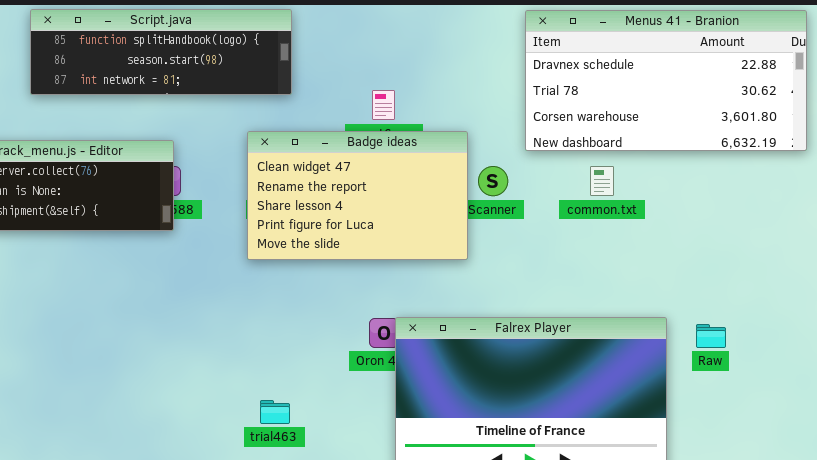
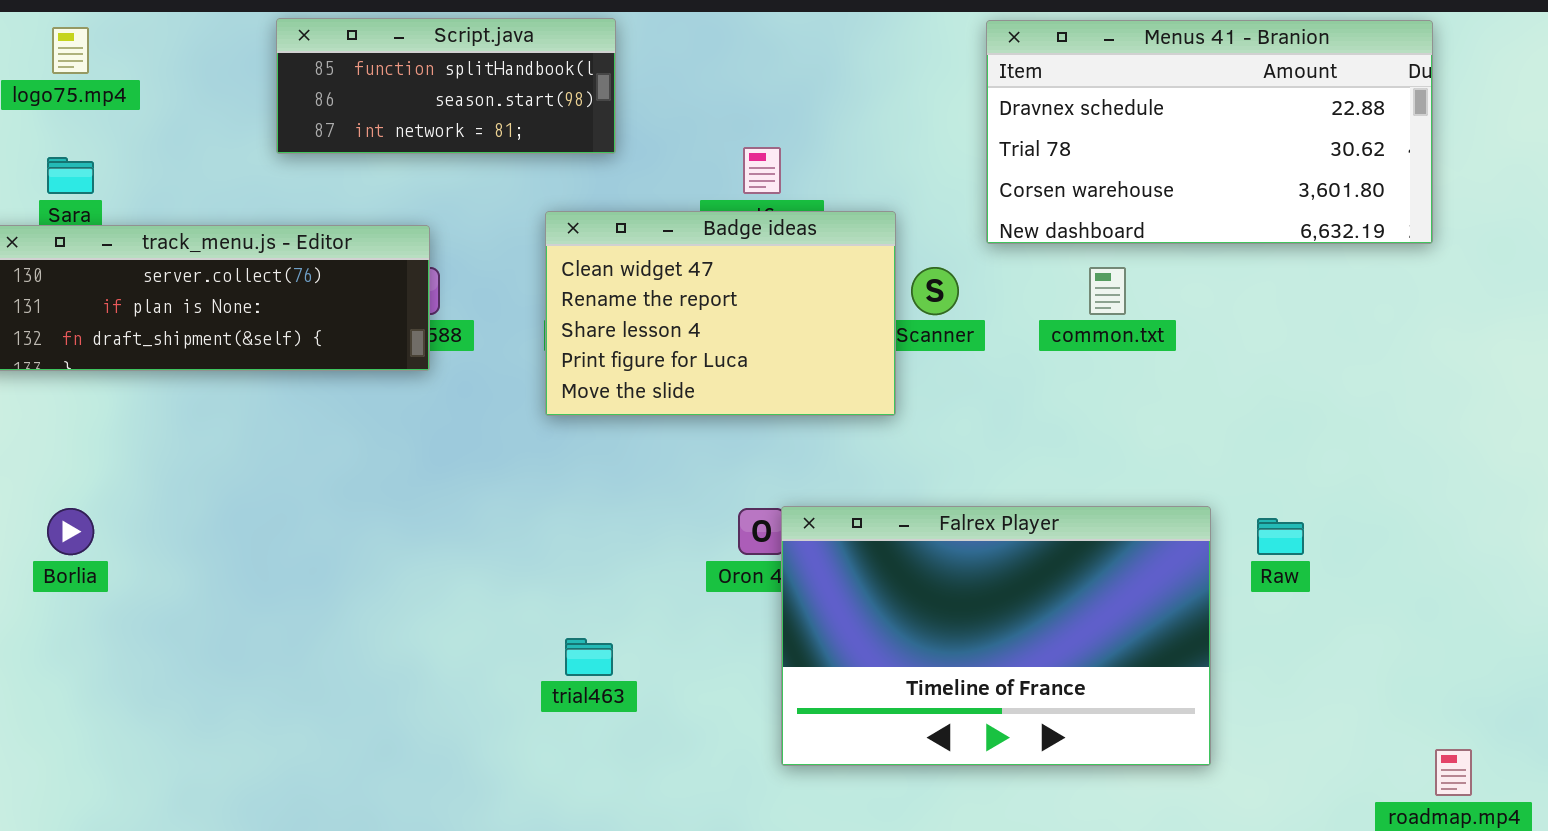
Script.java: [30,9,292,95] -> [276,18,616,154], resized

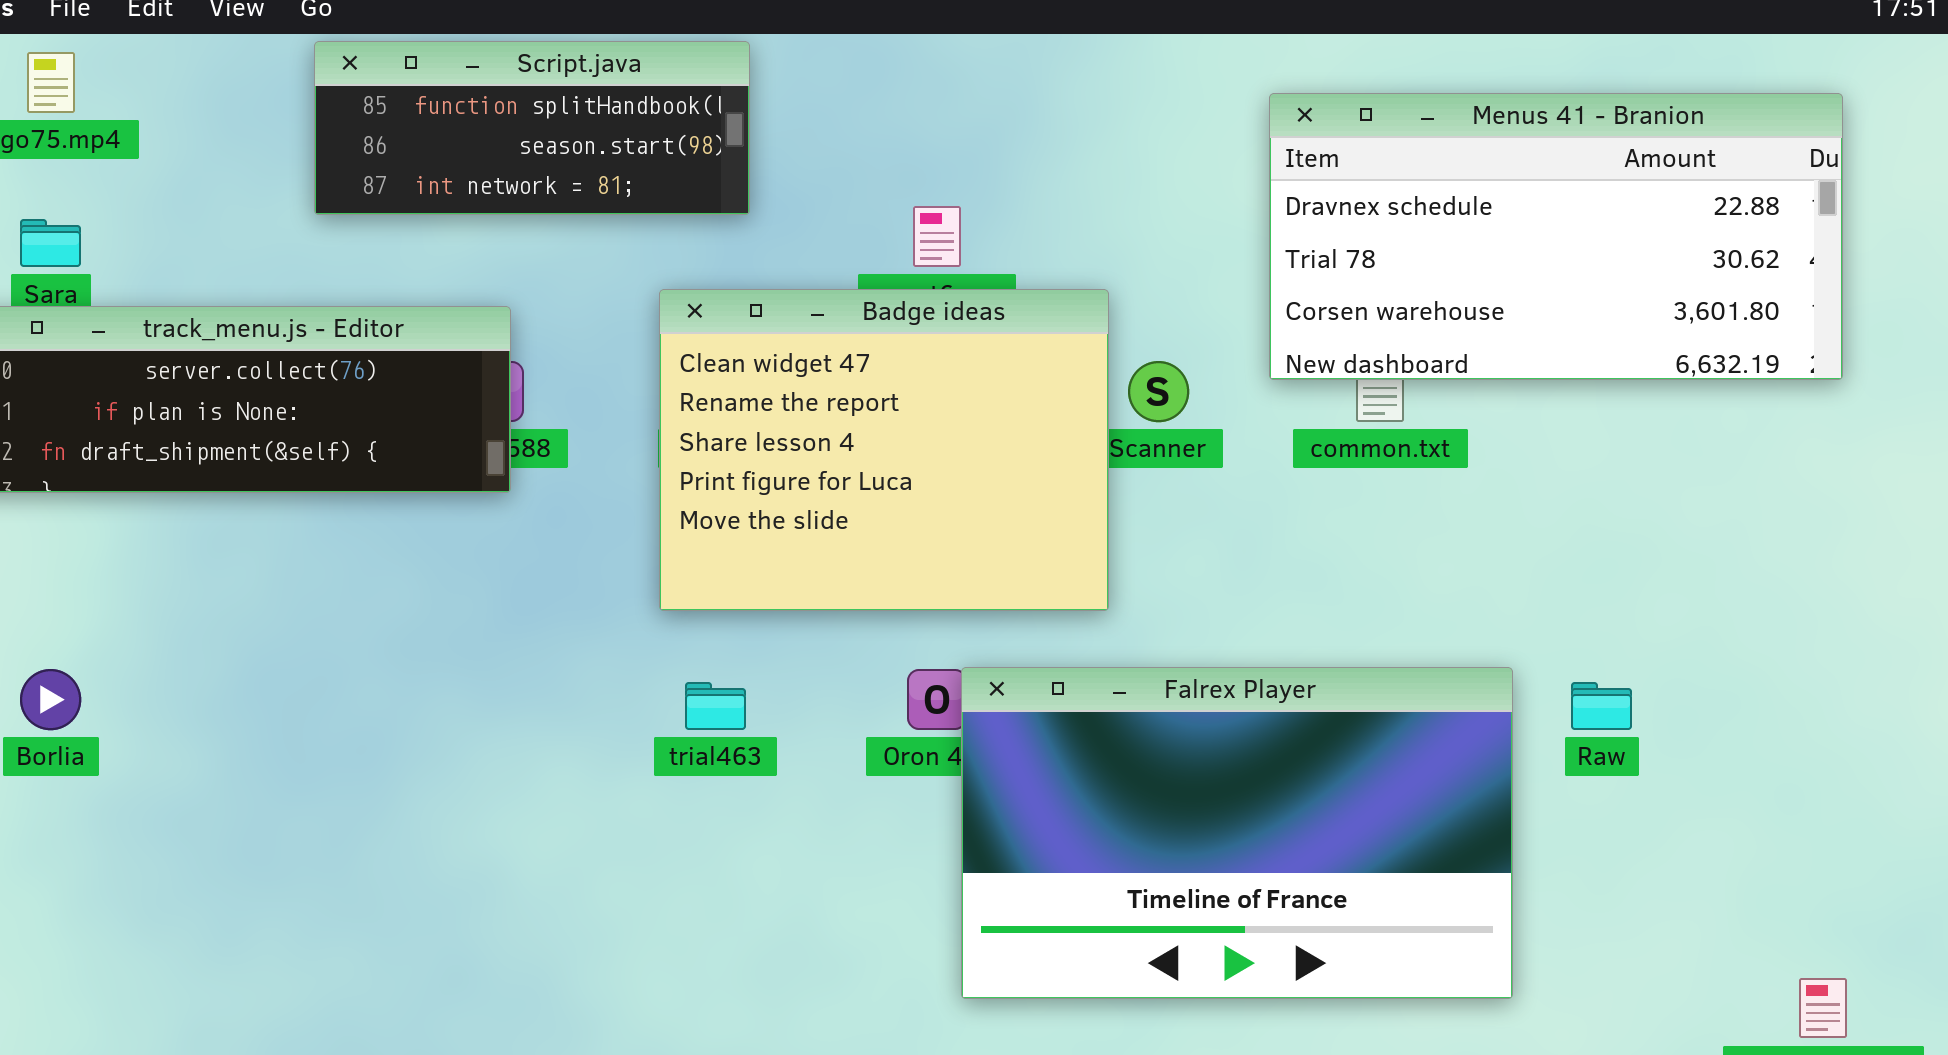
Menus 41 - Branion: [986,20,1433,244] -> [1269,93,1843,380], moved
Badge ideas: [545,211,896,416] -> [659,289,1109,611], resized
trial463: [565,638,613,676] -> [685,682,746,730], moved

